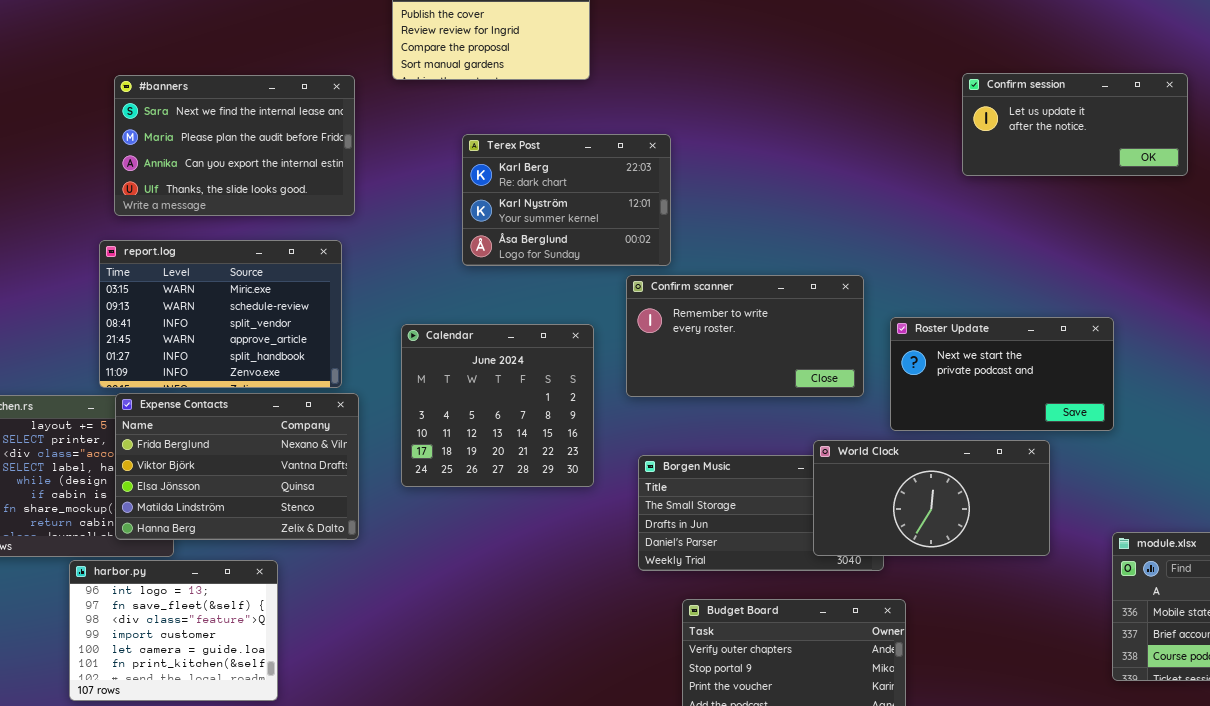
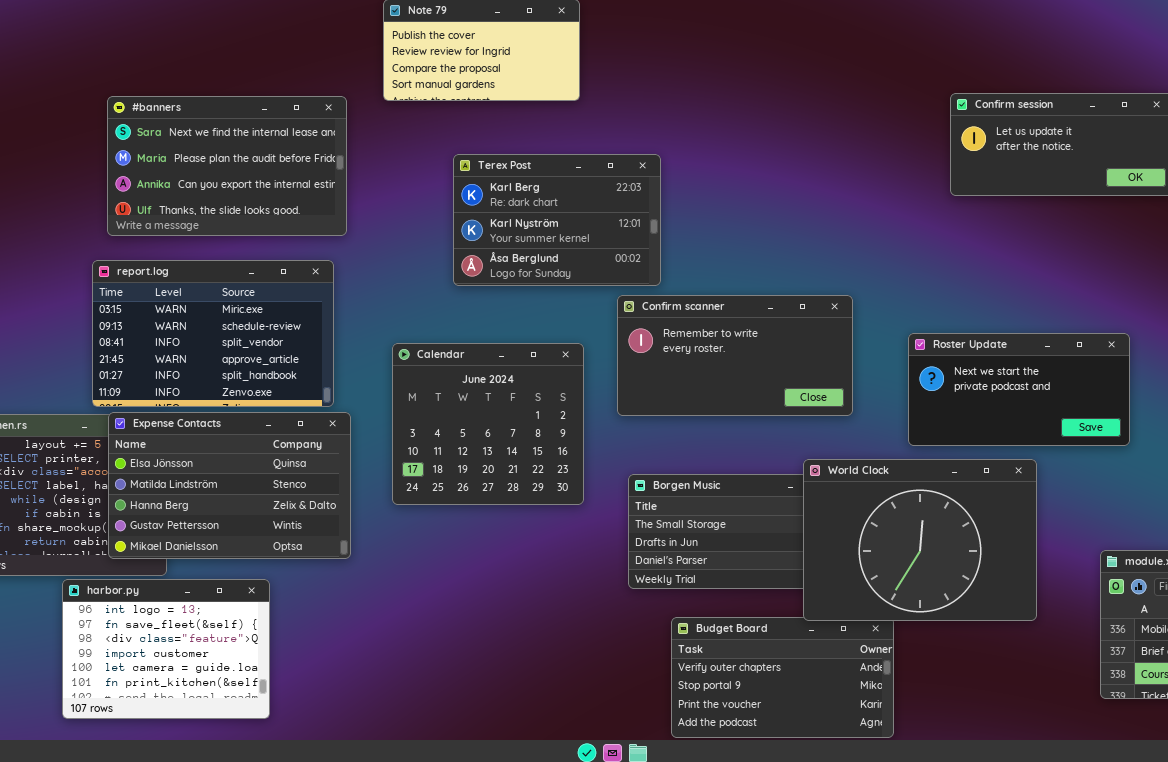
Roster Update: [890,317,1114,431] -> [908,333,1130,446], moved
Expense Contacts: [115,393,359,540] -> [108,412,351,559], scrolled down 2 rows
World Clock: [813,440,1050,556] -> [803,459,1037,621], resized

